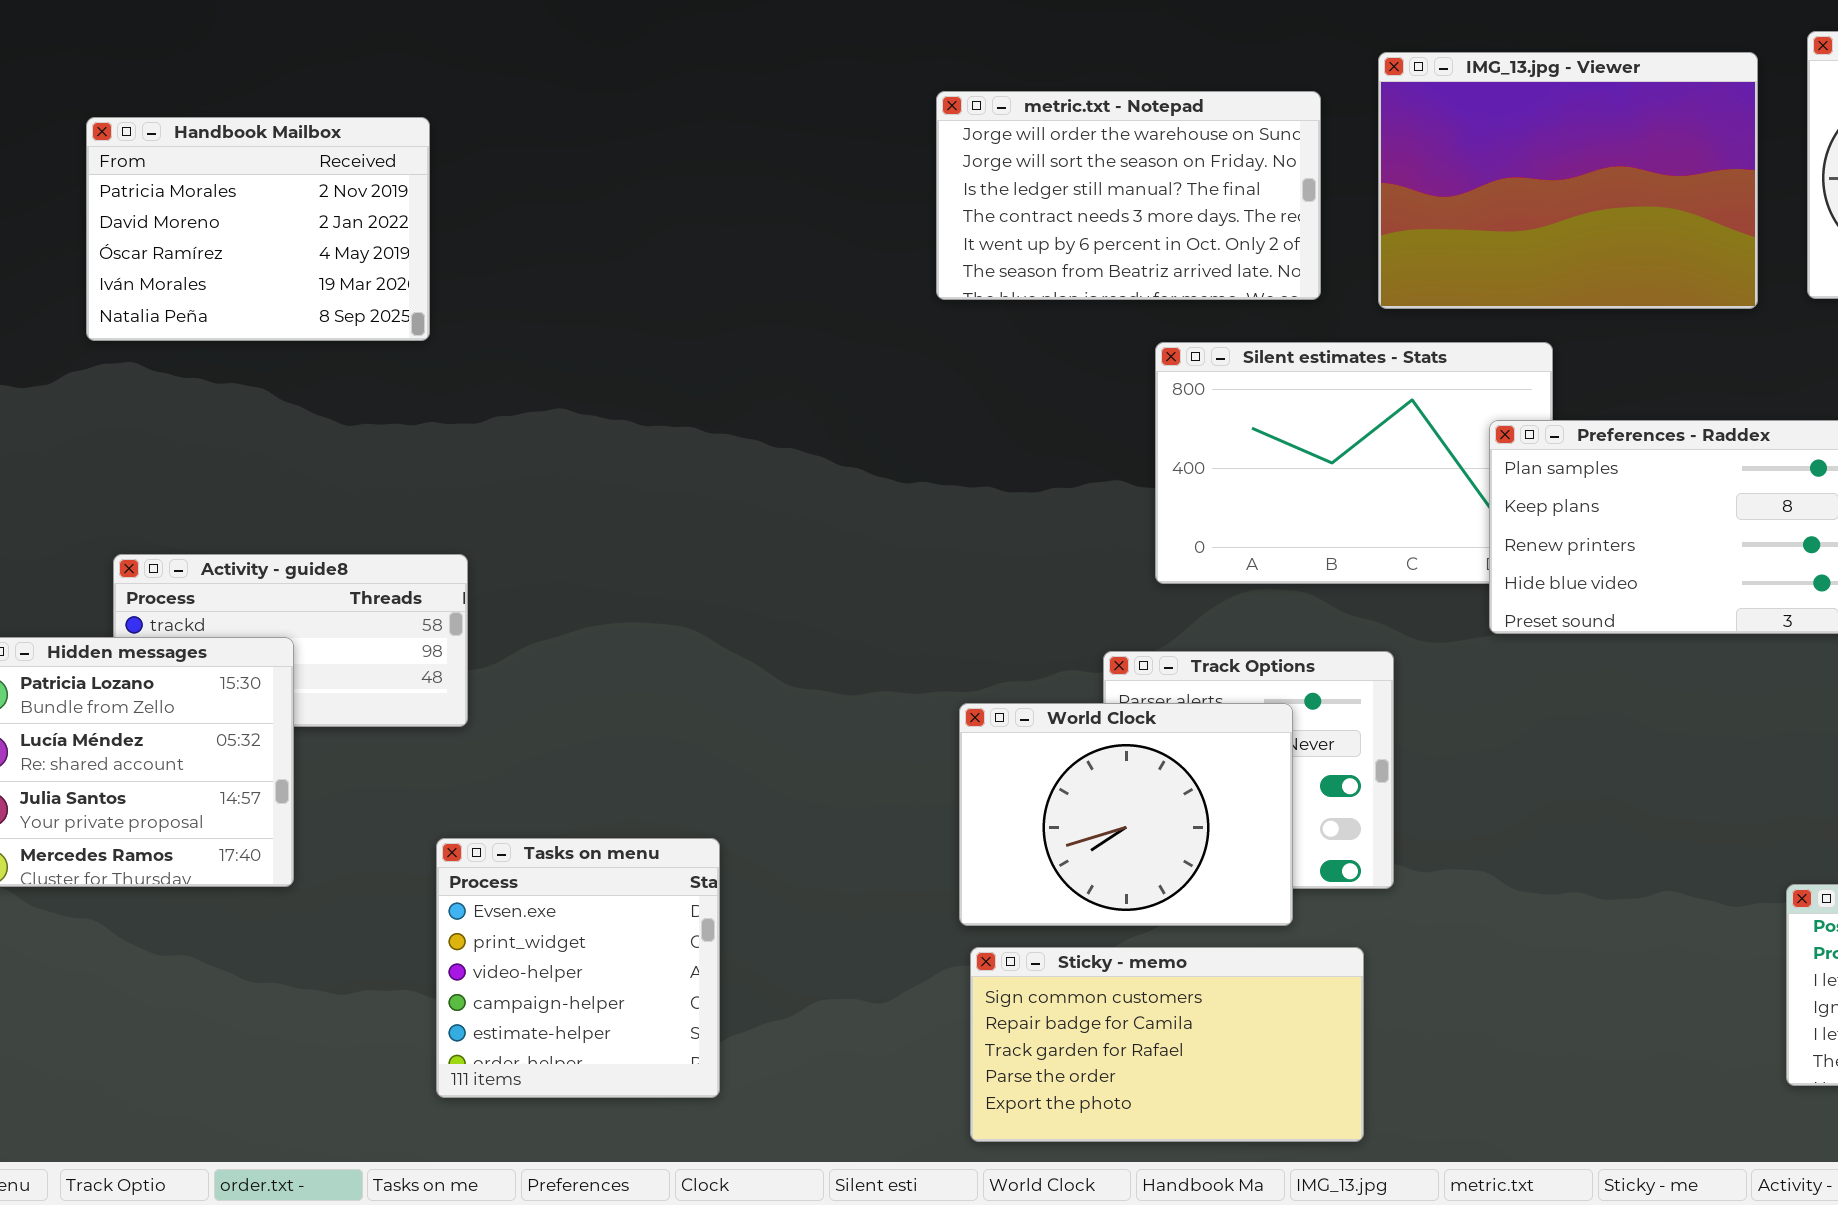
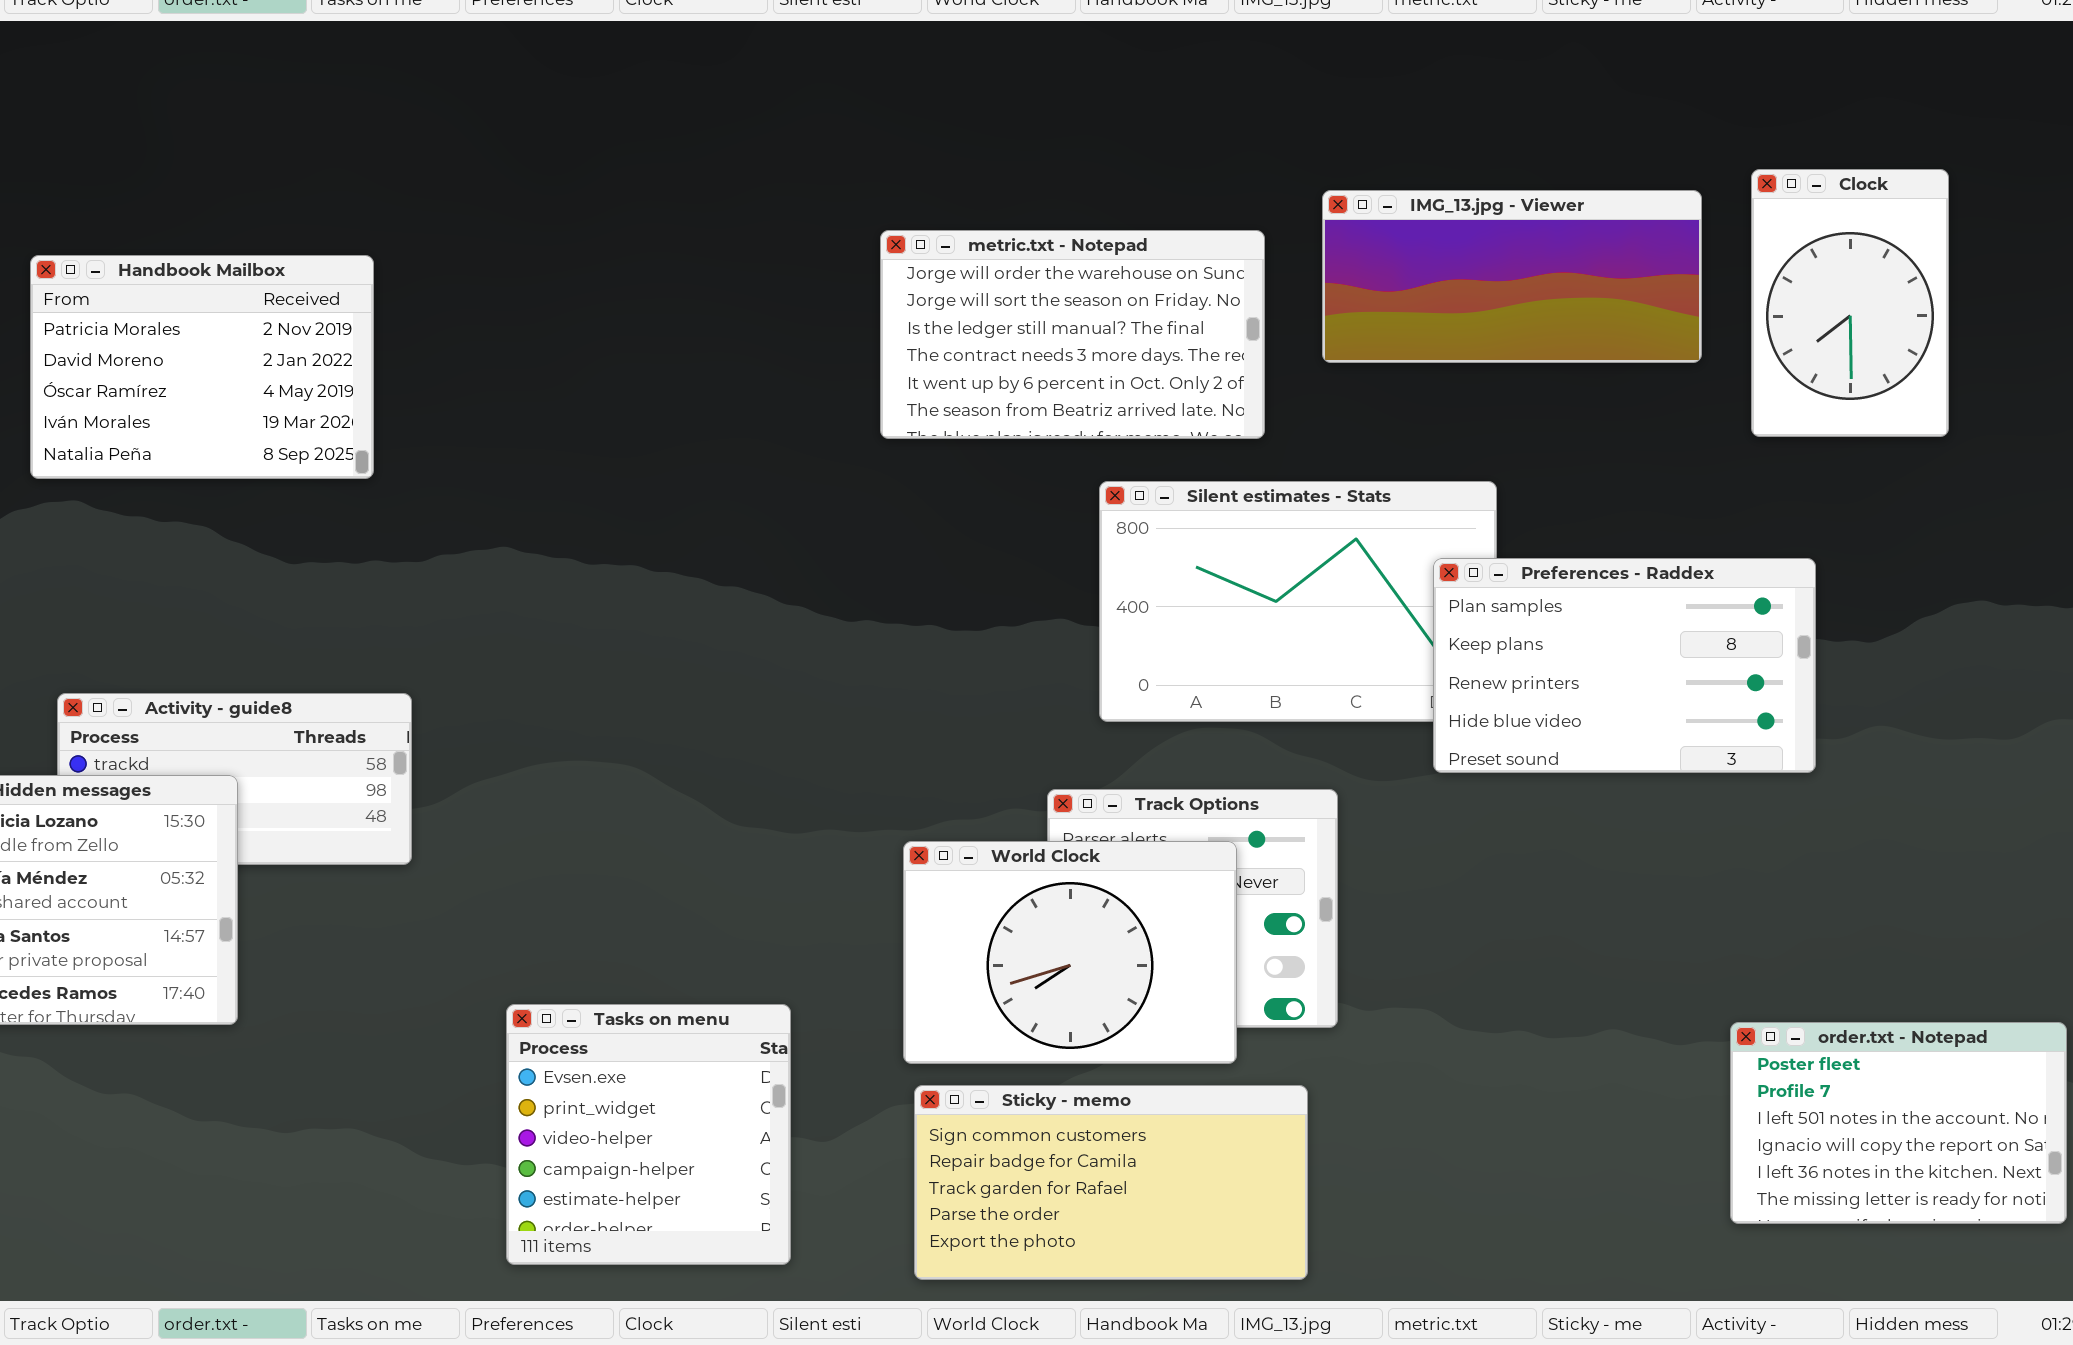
IMG_13.jpg - Viewer: [1378,52,1758,309] -> [1322,190,1702,363], resized
Tasks on menu: [436,838,720,1098] -> [506,1004,791,1265], moved

